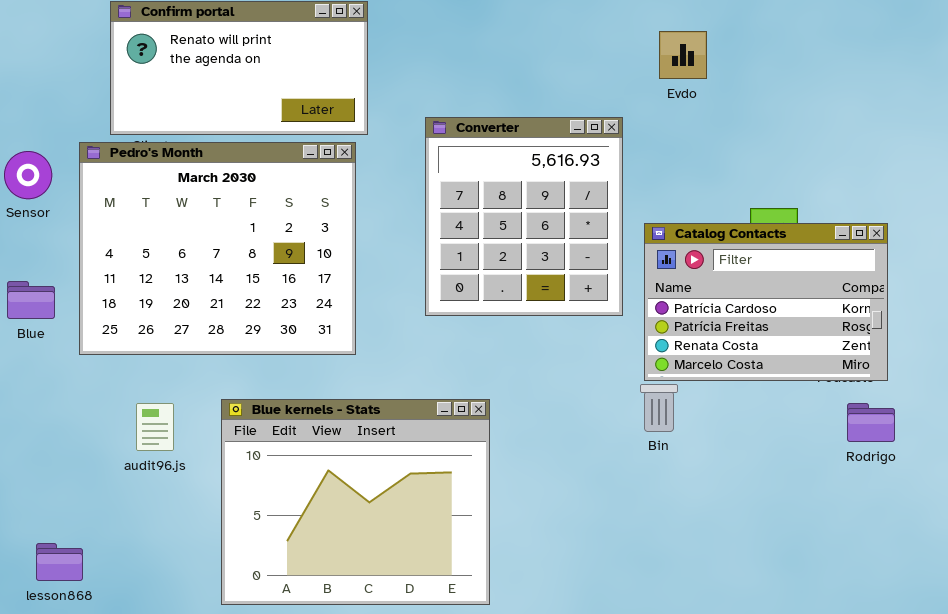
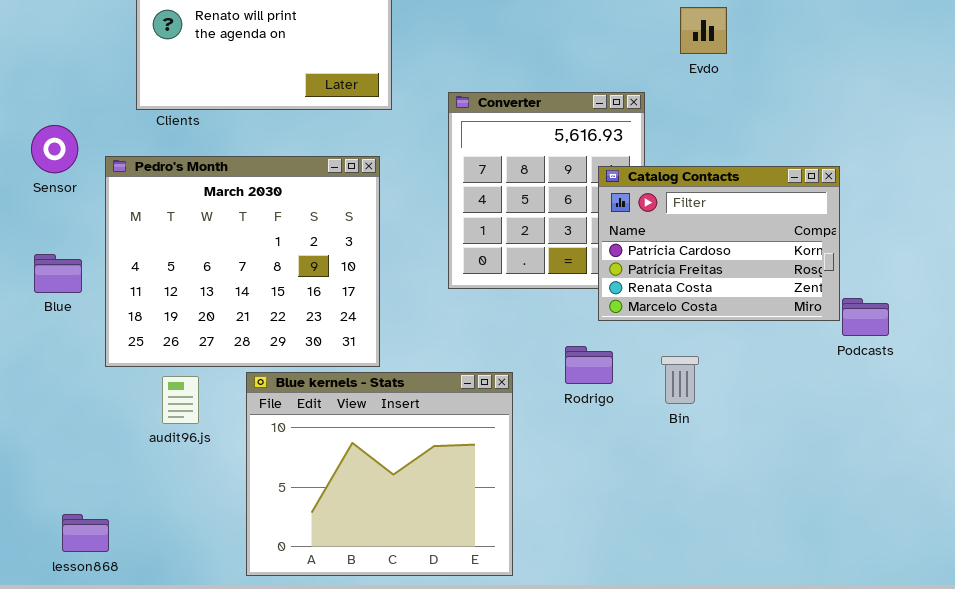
Pedro's Month: [79,142,356,355] -> [105,156,380,367], moved
Catalog Contacts: [644,223,888,381] -> [598,166,840,321], moved
Rodrigo: [847,403,895,442] -> [565,346,613,384], moved

